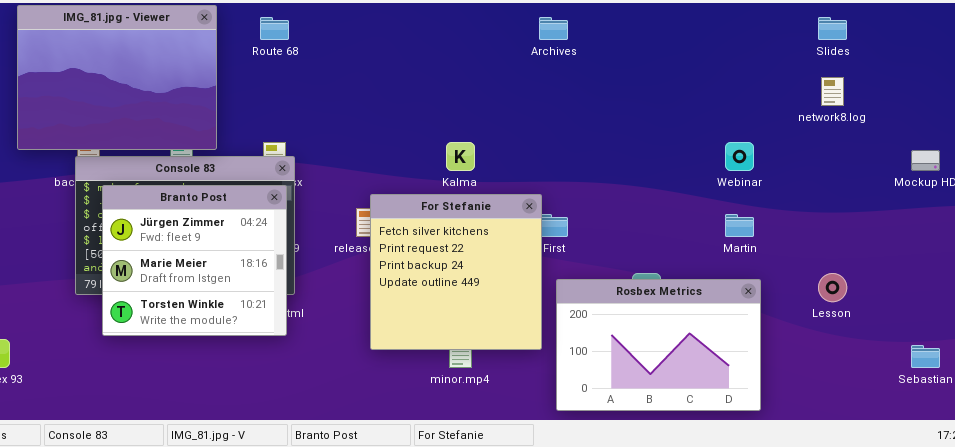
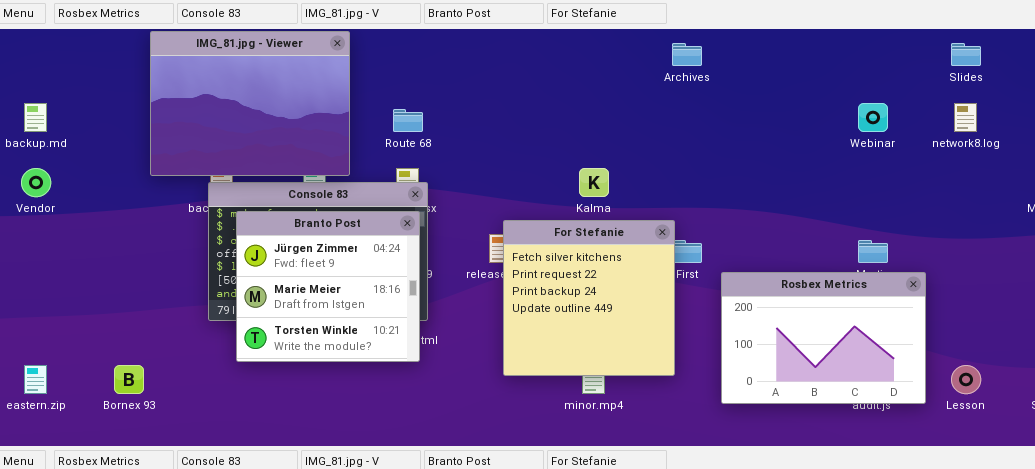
Route 68: [260,17,289,40] -> [393,109,423,132], moved
Webinar: [725,142,754,171] -> [858,103,888,132], moved
Lesson: [818,273,847,302] -> [951,365,981,394], moved
Rosbex Metrics: [556,279,761,411] -> [721,272,926,404], moved

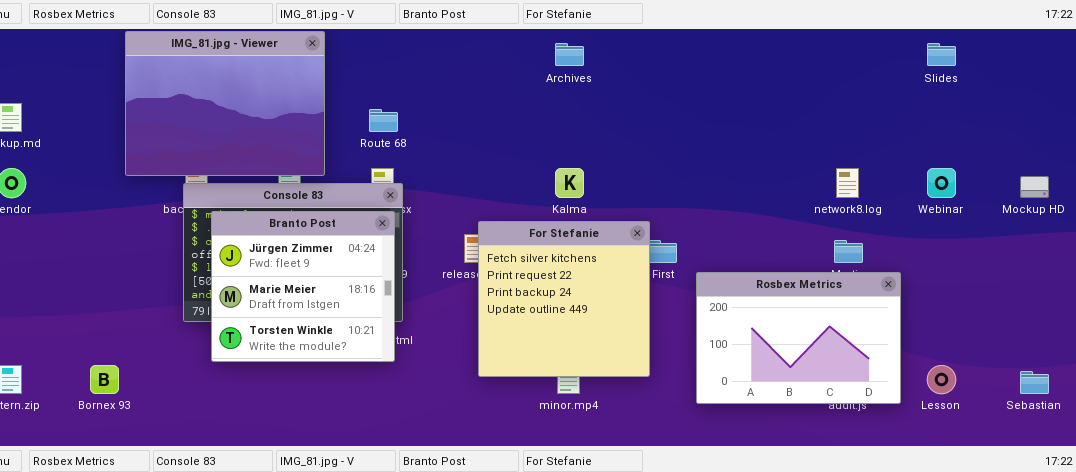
Archives: [672,43,702,66] -> [555,43,584,66], moved
Webinar: [858,103,888,132] -> [927,168,956,198], moved
network8.log: [954,103,977,132] -> [836,168,859,198], moved

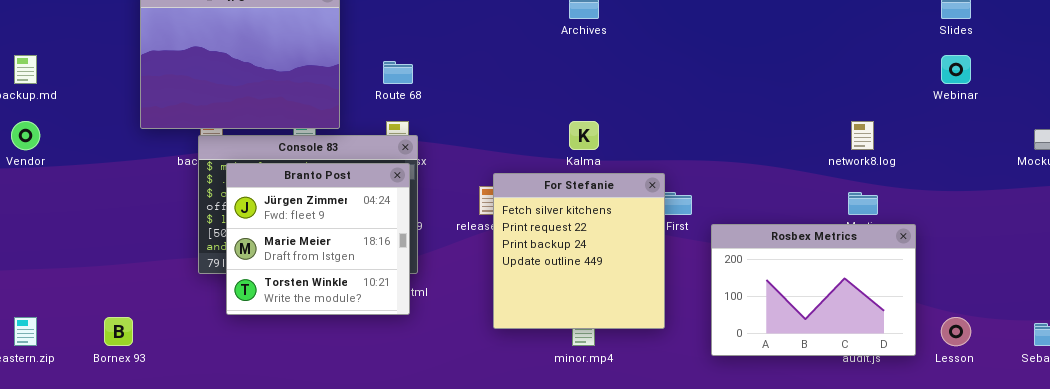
Webinar: [927,168,956,198] -> [941,55,971,84], moved

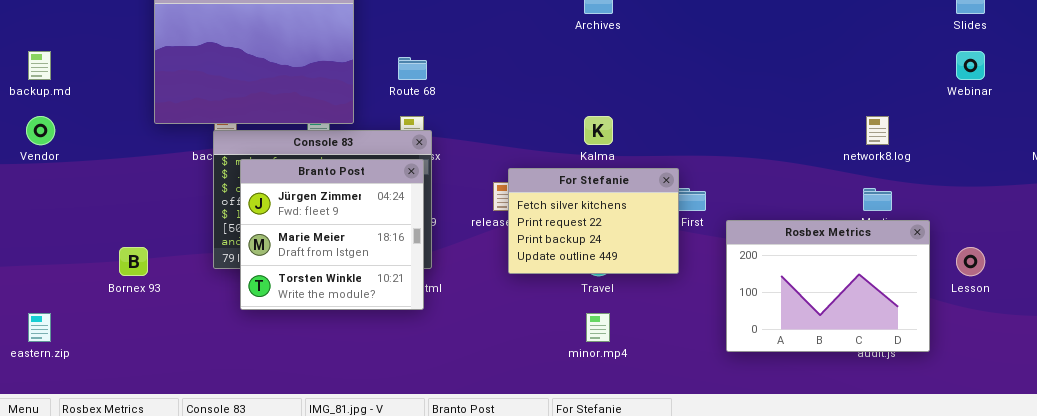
For Stefanie: [493,173,665,329] -> [508,168,679,274], resized
Bornex 93: [104,317,133,346] -> [119,247,148,276], moved
Lesson: [941,317,971,346] -> [956,247,985,276], moved

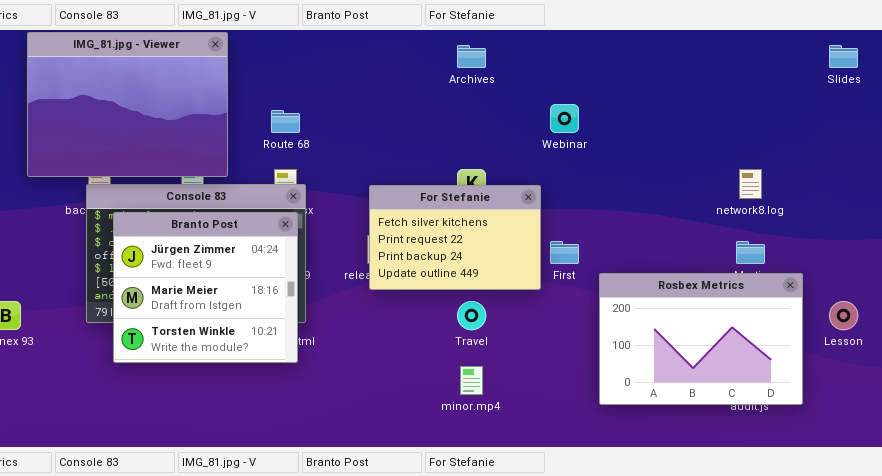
Webinar: [956,51,985,80] -> [550,104,579,133], moved
For Stefanie: [508,168,679,274] -> [369,185,541,290], moved

